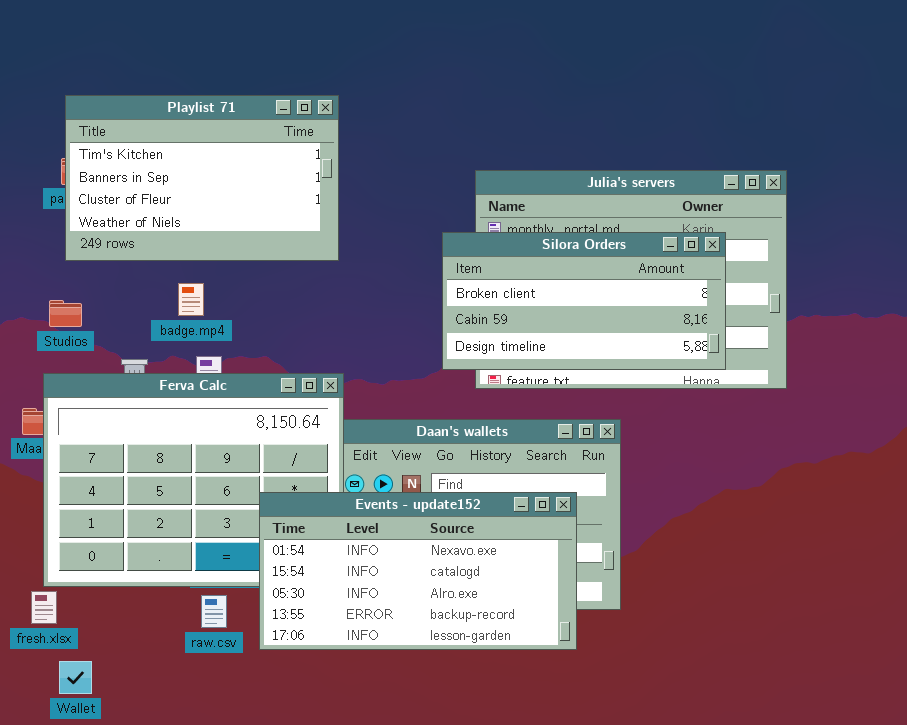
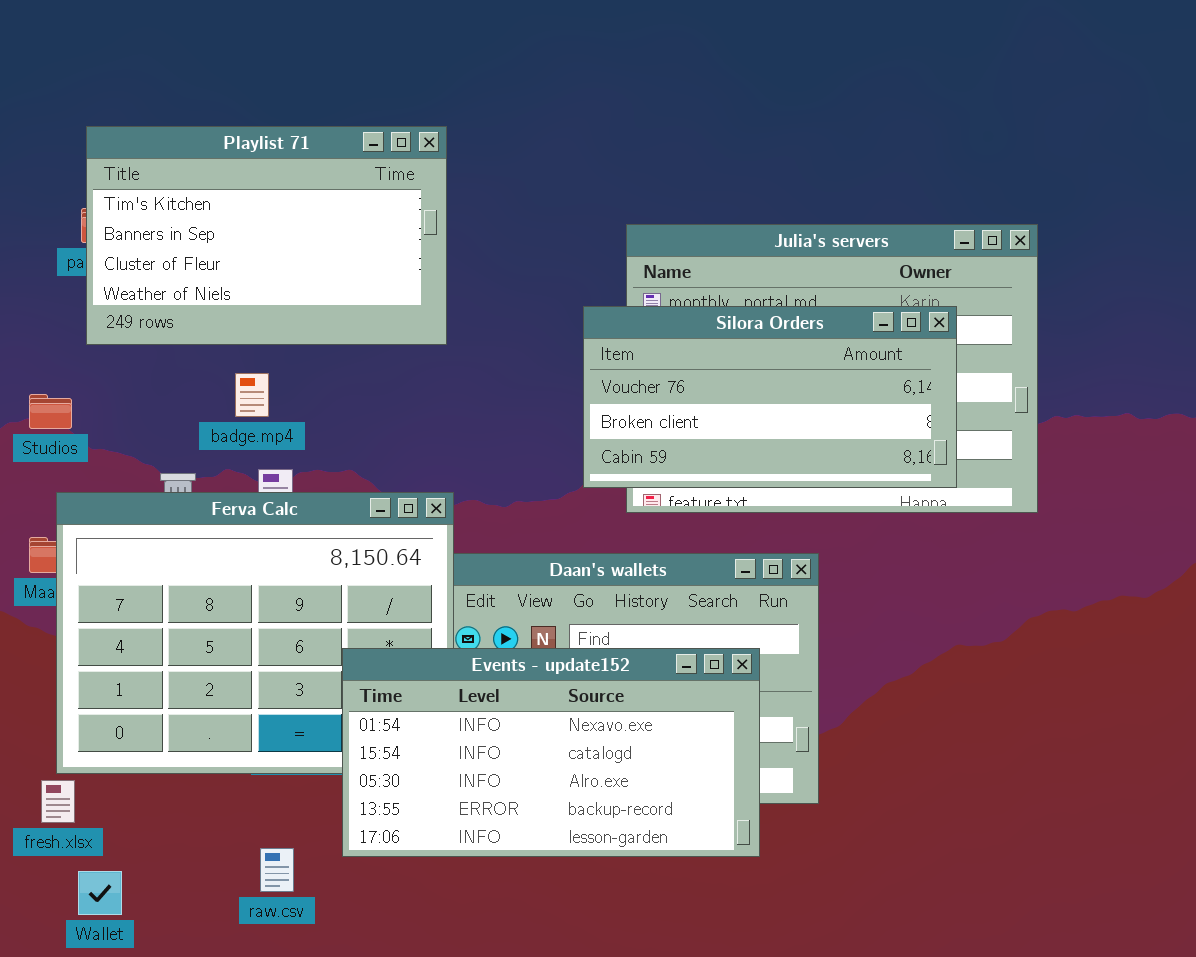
Silora Orders: [442,232,726,370] -> [583,306,957,488], scrolled up 1 row
Studios: [49,300,82,327] -> [29,394,72,429], moved
raw.csv: [201,595,227,628] -> [260,848,294,892], moved

